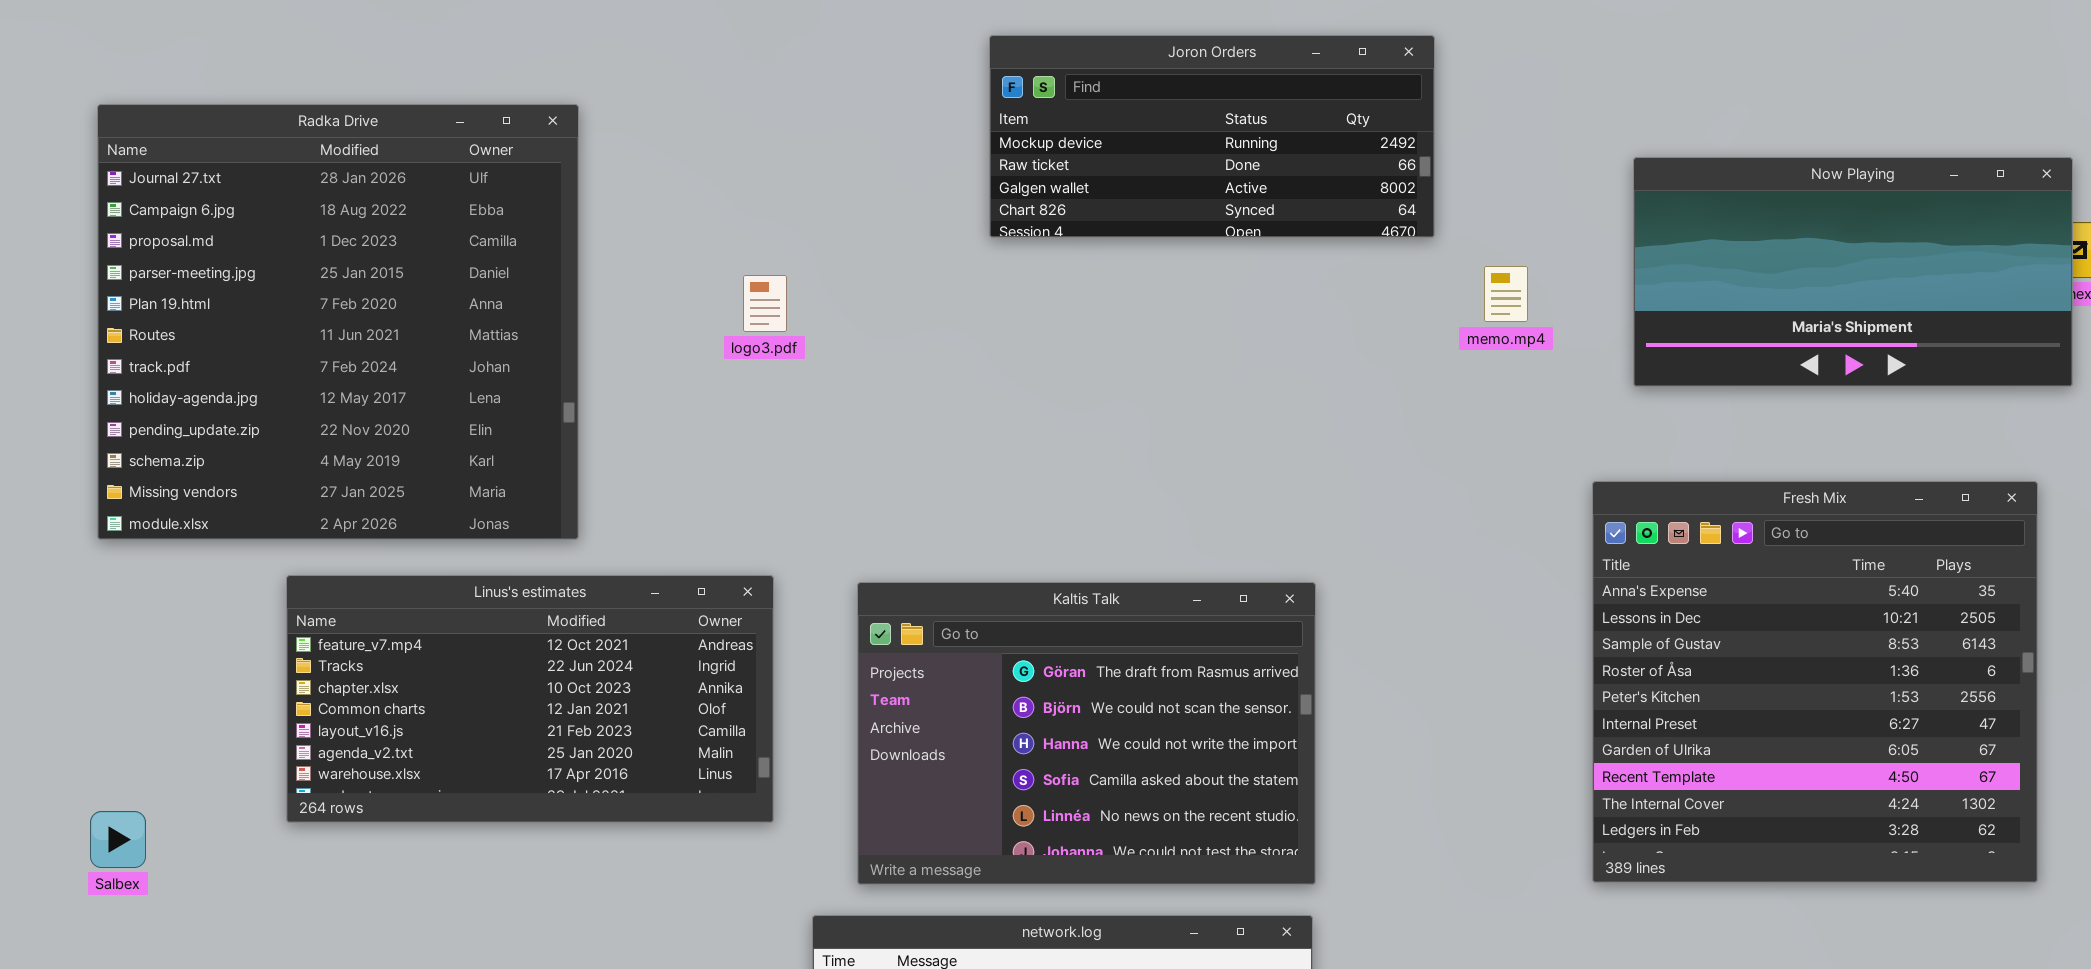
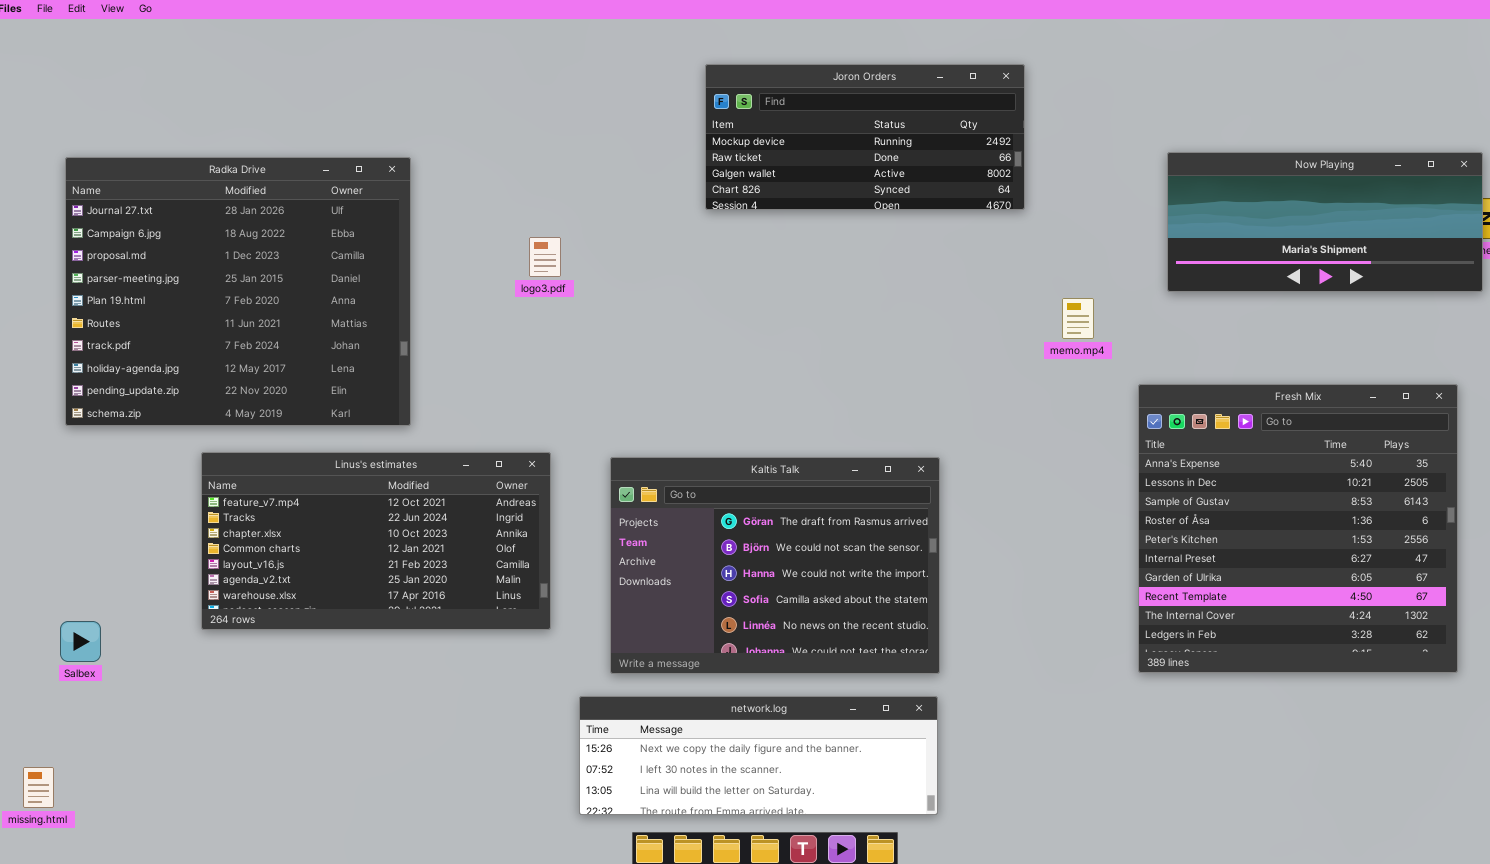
Radka Drive: [97,104,579,540] -> [65,157,411,426], resized
Now Playing: [1633,157,2073,387] -> [1167,152,1483,292], resized
memo.mp4: [1484,266,1528,322] -> [1062,298,1094,339], moved

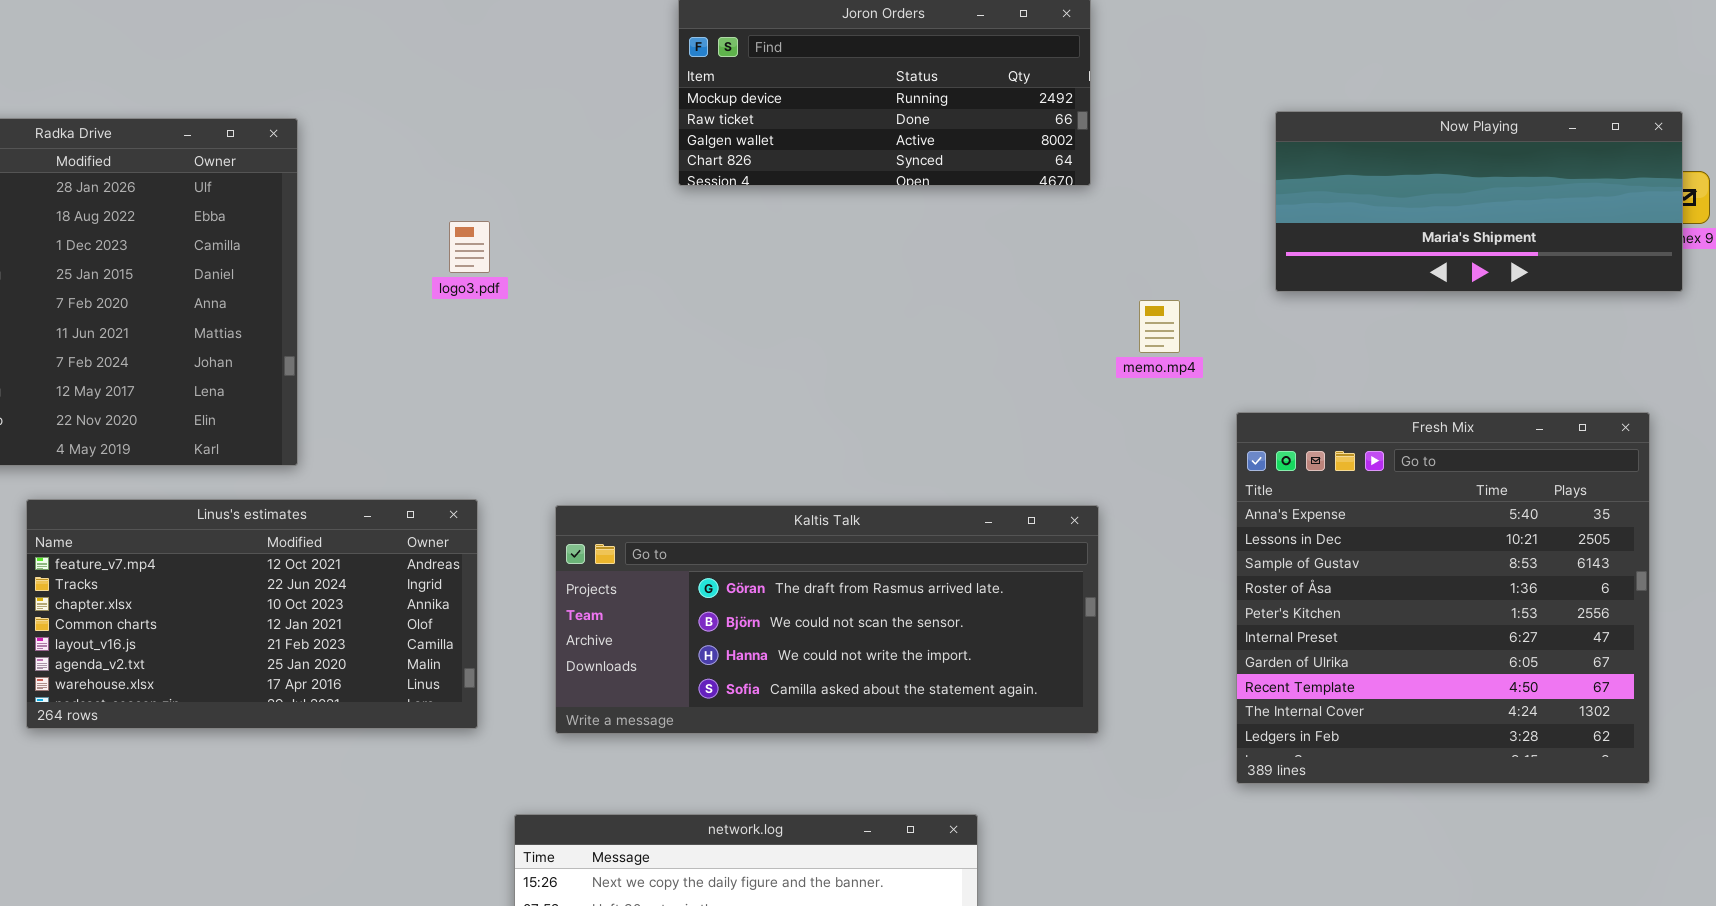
Kaltis Talk: [610,457,940,674] -> [555,505,1099,734], resized

